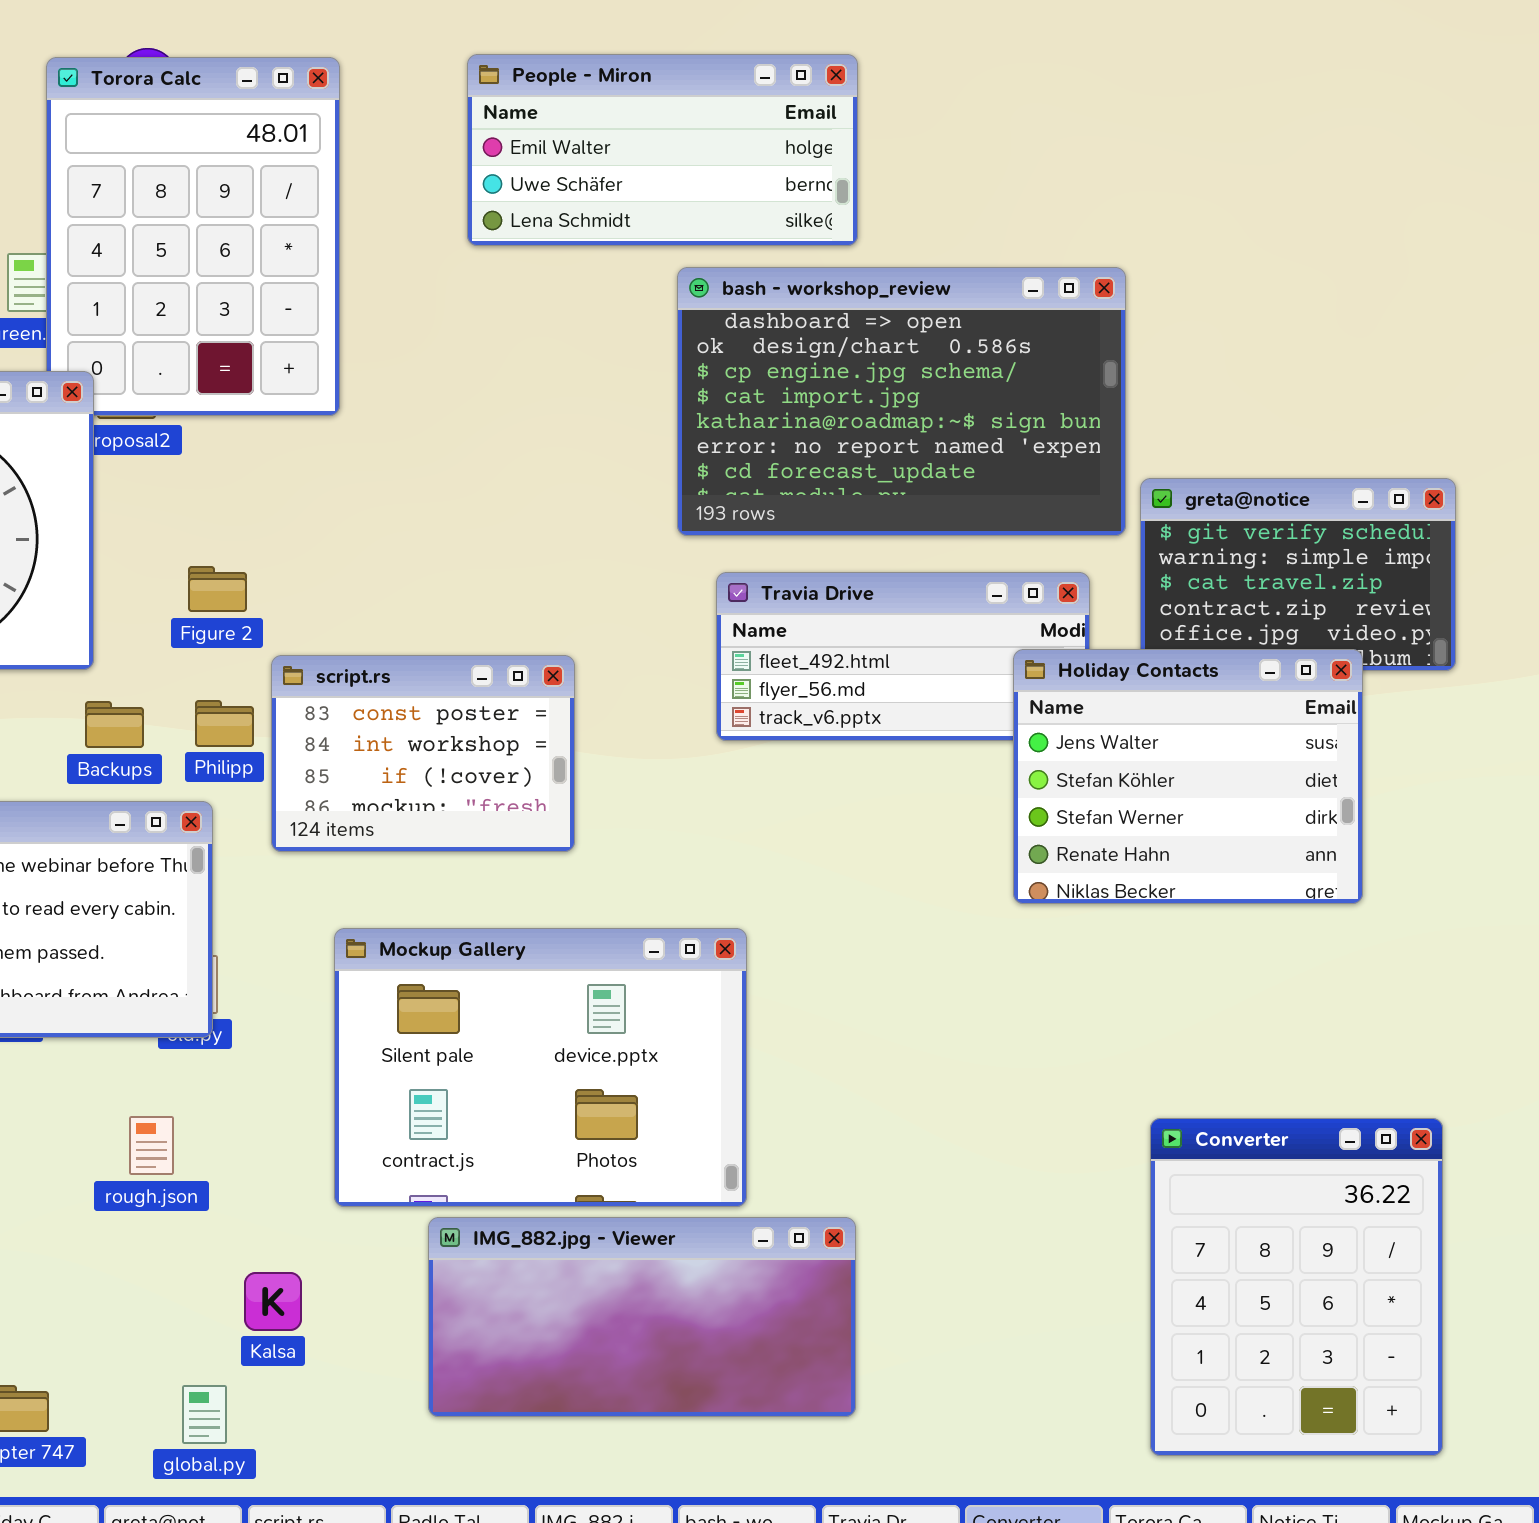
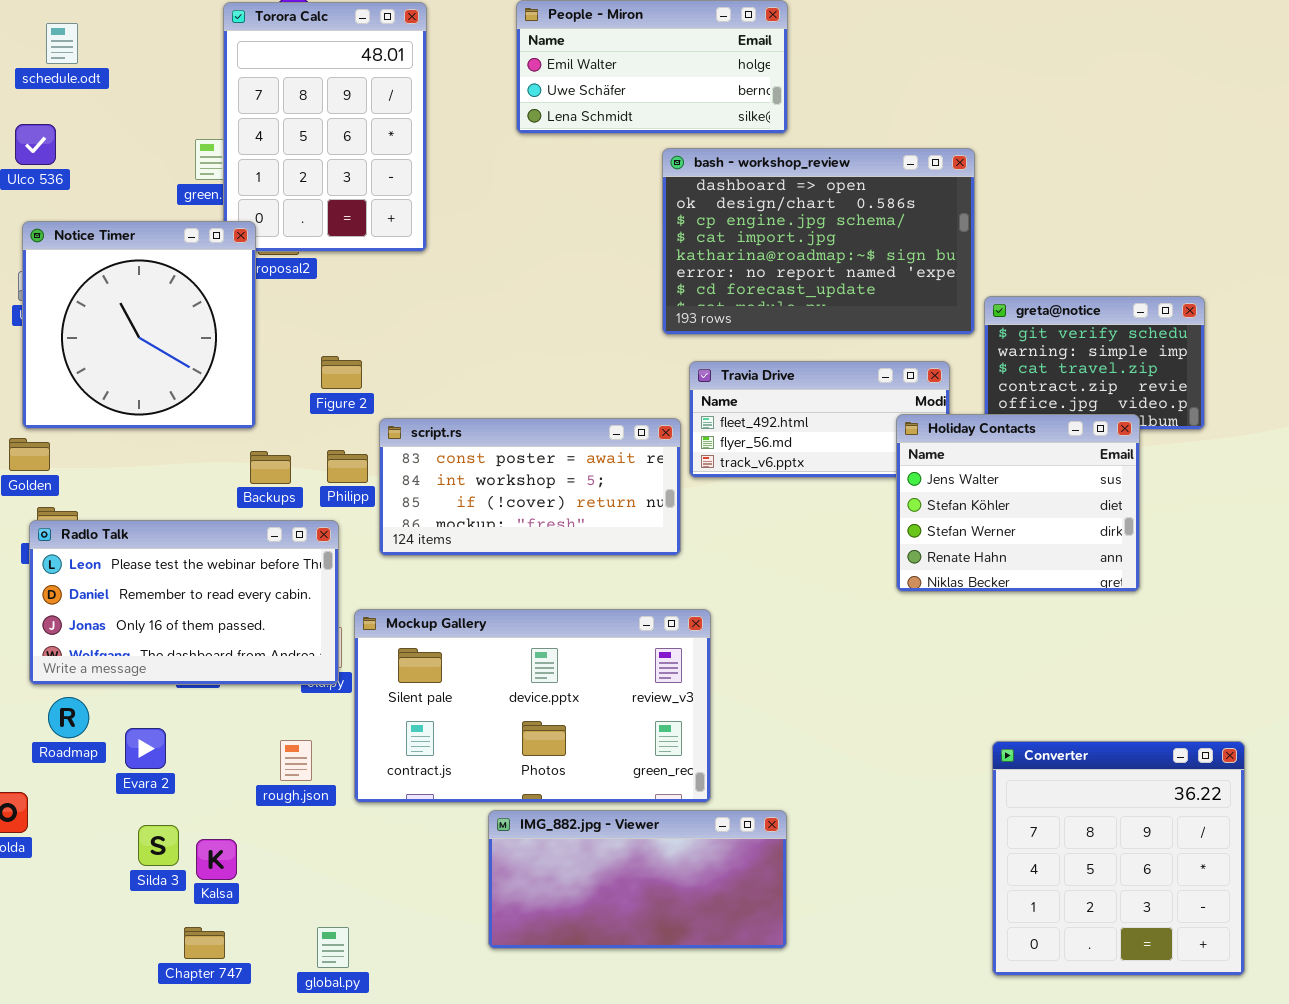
script.rs: [271,655,575,852] -> [379,418,681,556], resized
Mockup Gallery: [334,928,747,1207] -> [354,609,711,803], resized
Converter: [1150,1118,1443,1456] -> [992,741,1245,976], resized
Kalsa: [244,1272,302,1331] -> [196,839,237,880], moved

